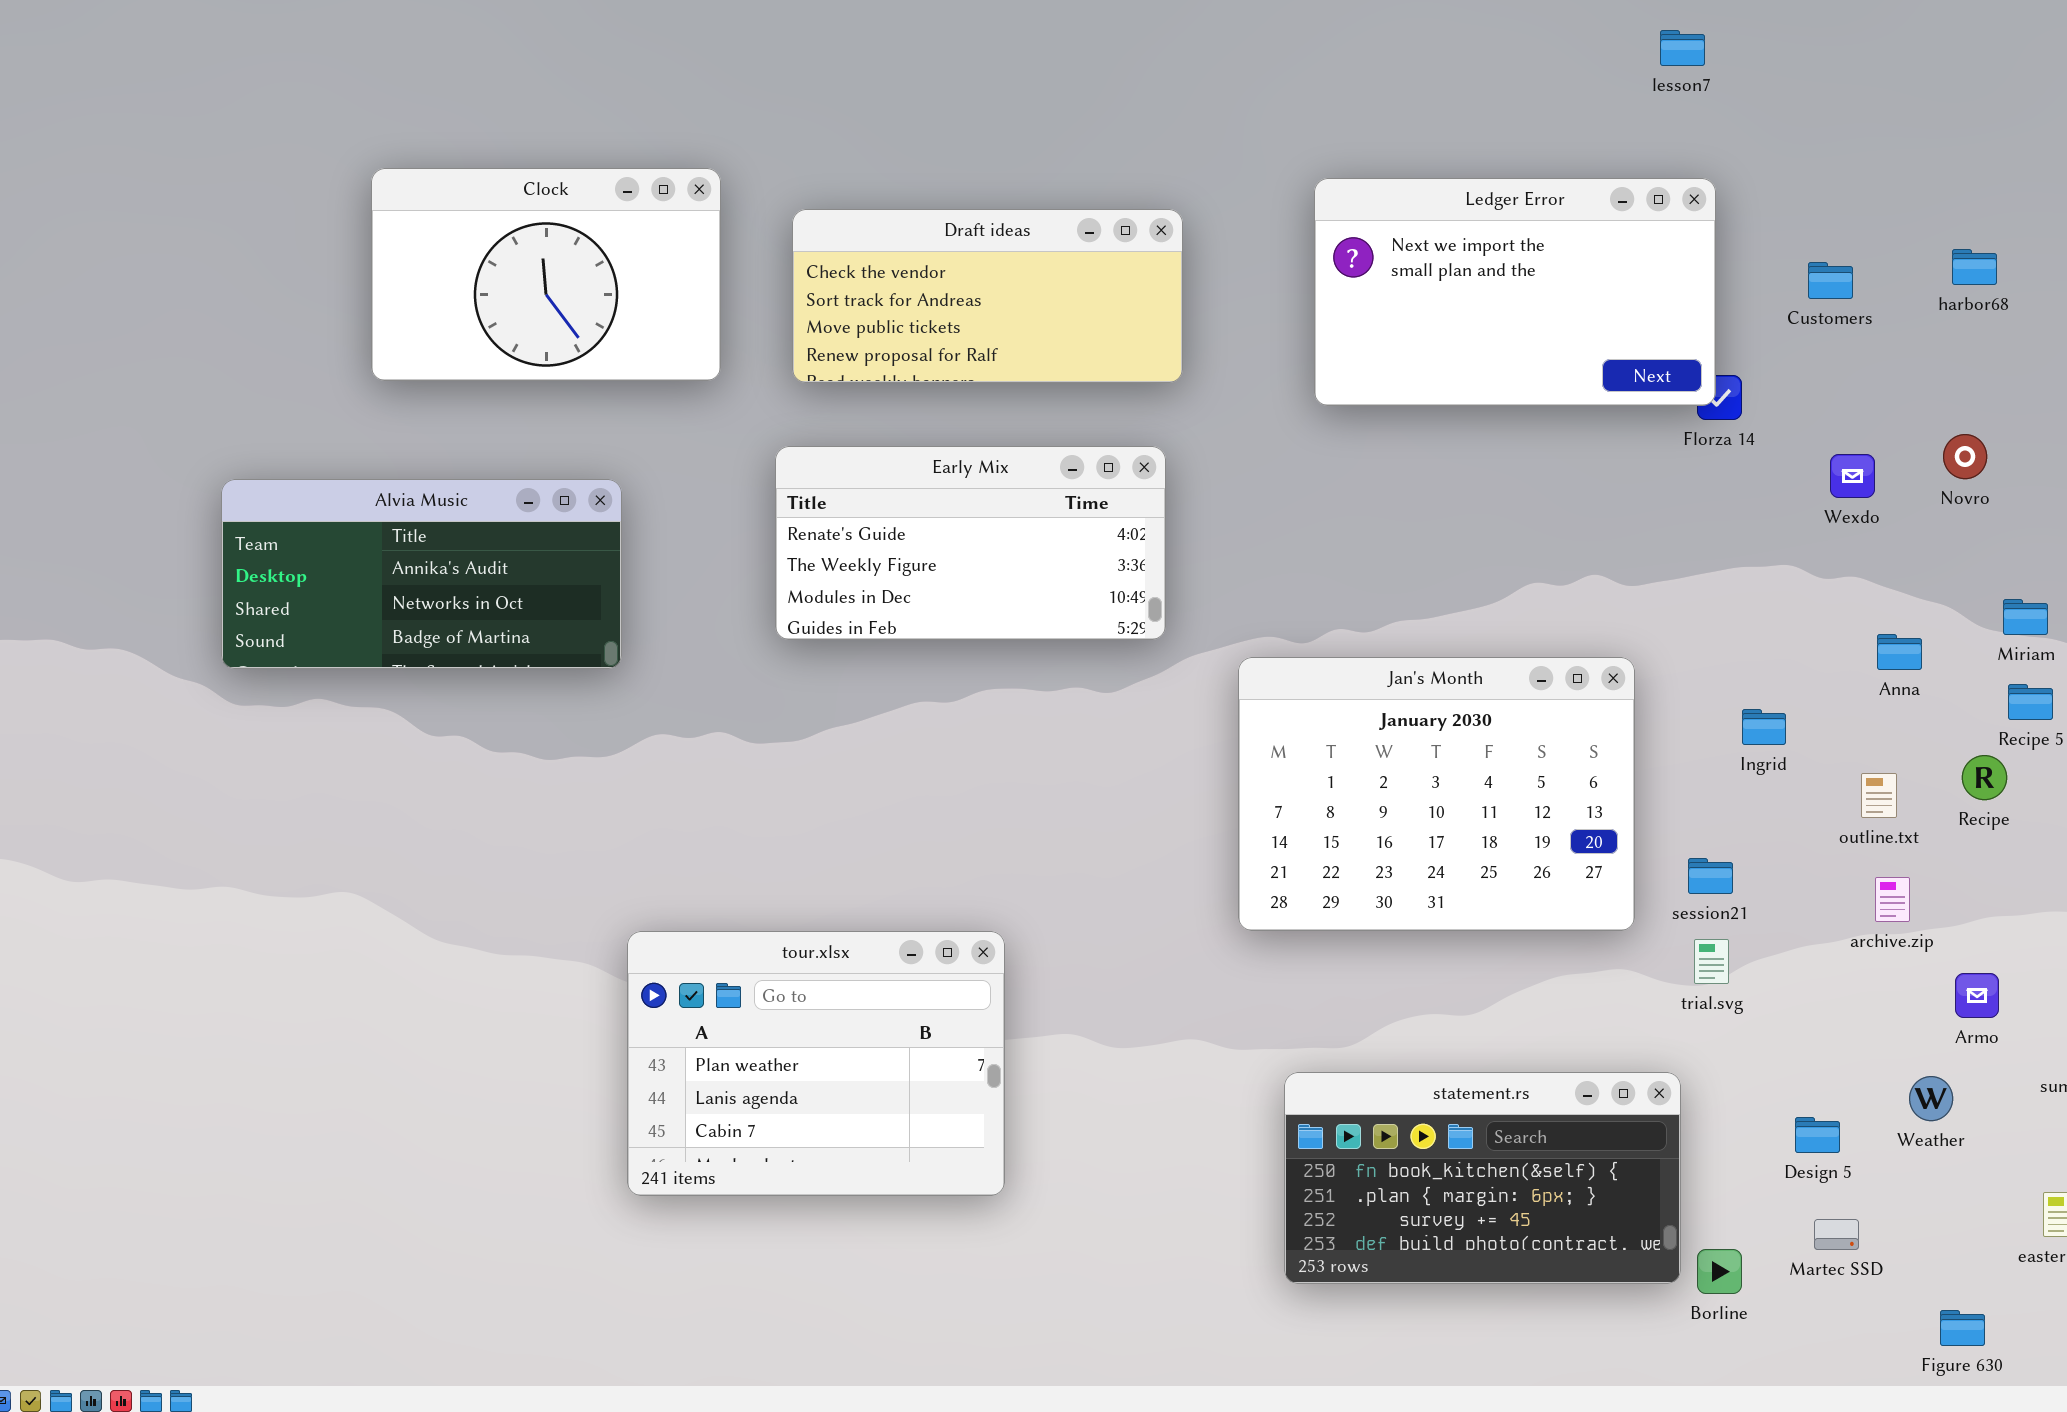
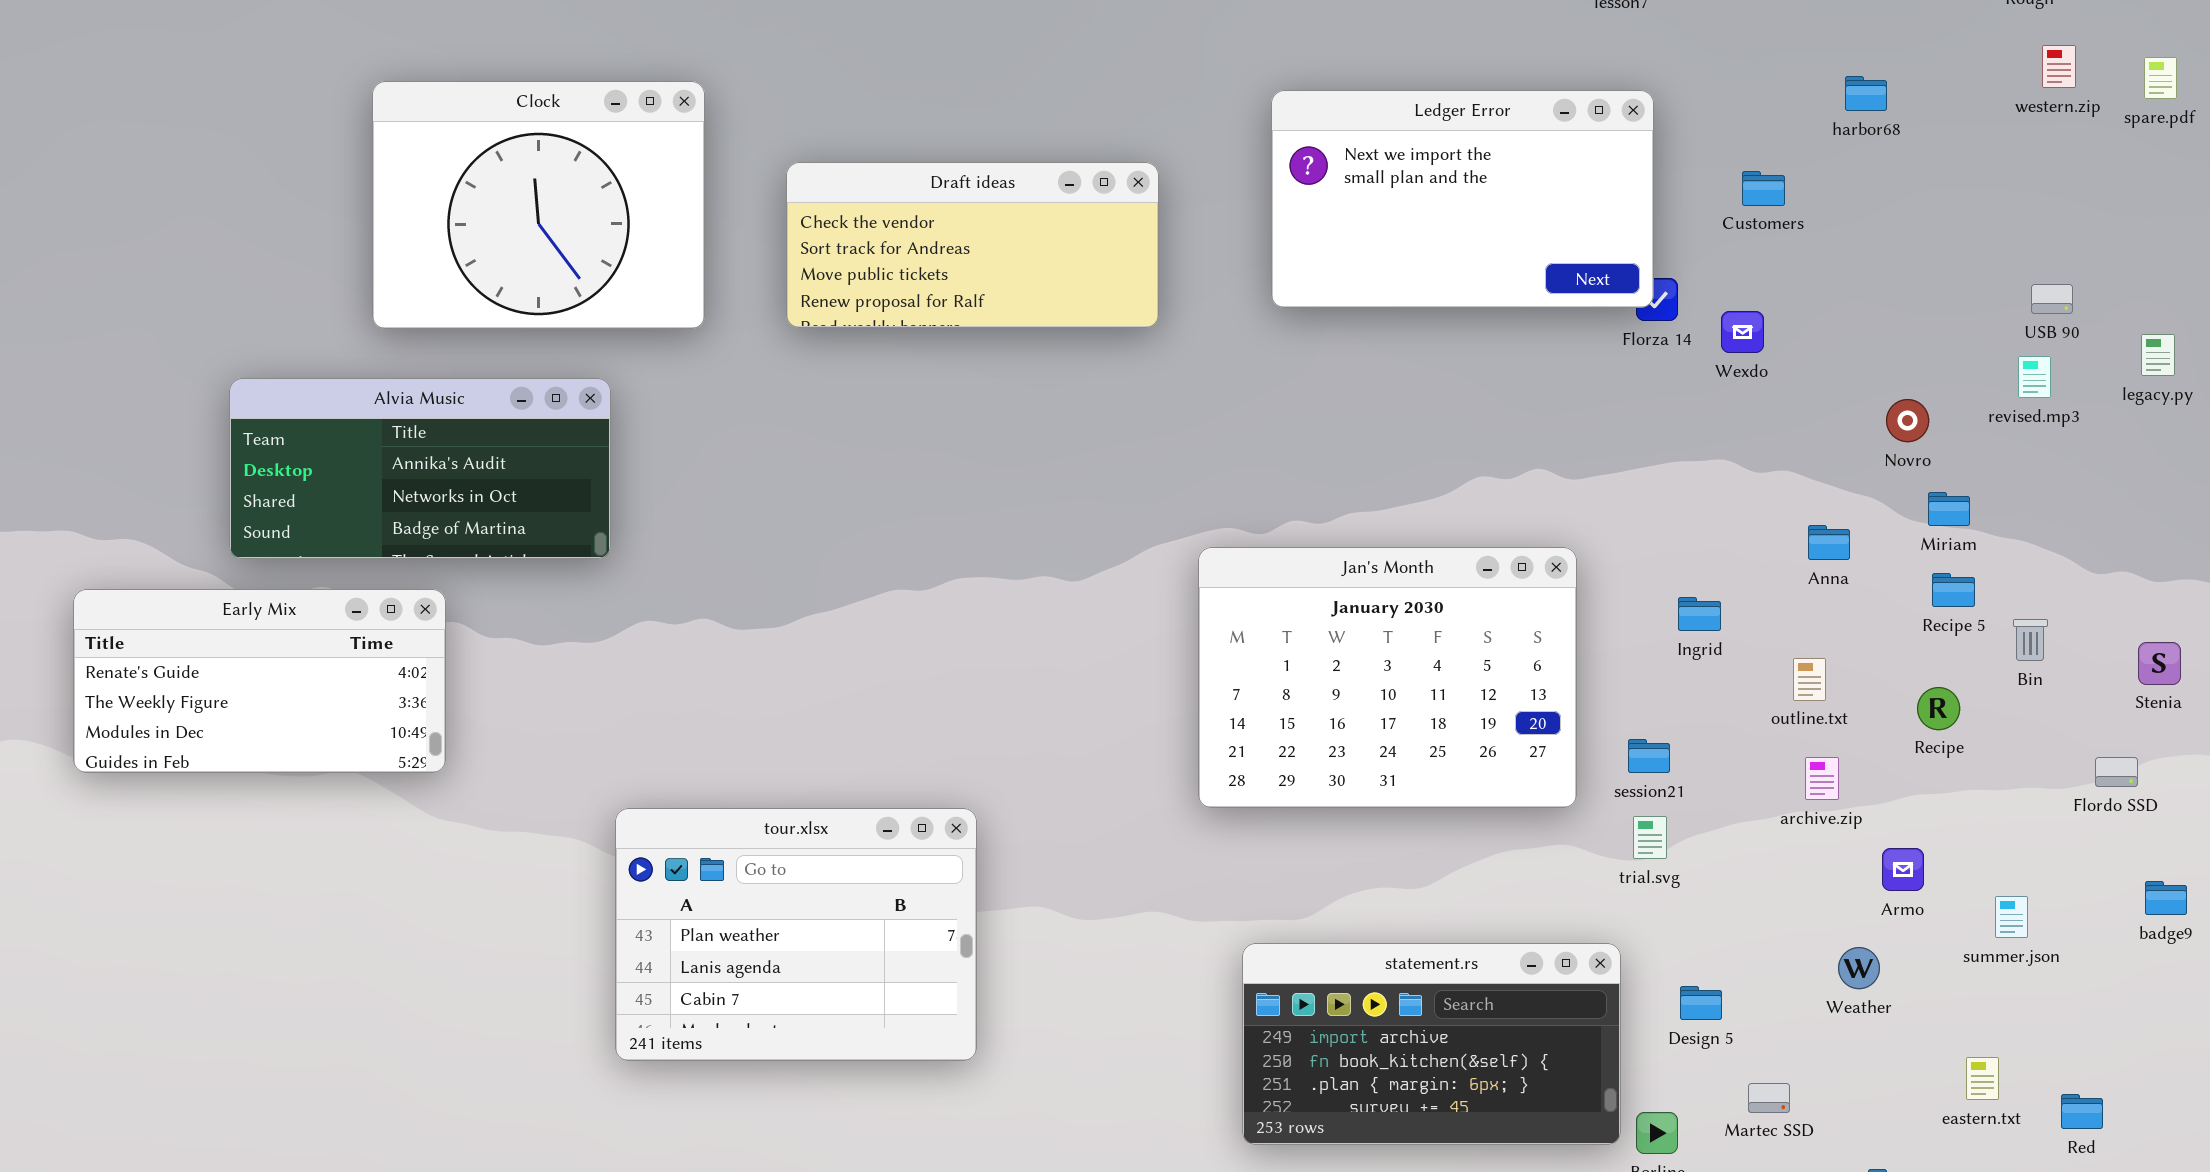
Clock: [371,168,721,381] -> [372,81,705,329], resized
Draft ideas: [792,209,1183,383] -> [786,162,1159,328], moved
harbor68: [1952,249,1997,285] -> [1845,76,1887,111], moved
Novro: [1943,434,1987,479] -> [1886,399,1929,442], moved
Early Mix: [775,446,1166,640] -> [73,589,446,773], moved
Wexdo: [1830,454,1875,498] -> [1721,311,1764,353], moved
Recipe: [1962,755,2007,800] -> [1917,687,1960,730], moved
statement.rs: [1284,1072,1681,1284] -> [1242,943,1621,1145], scrolled up 1 row
Design 5: [1795,1117,1840,1153] -> [1680,986,1722,1020], moved

